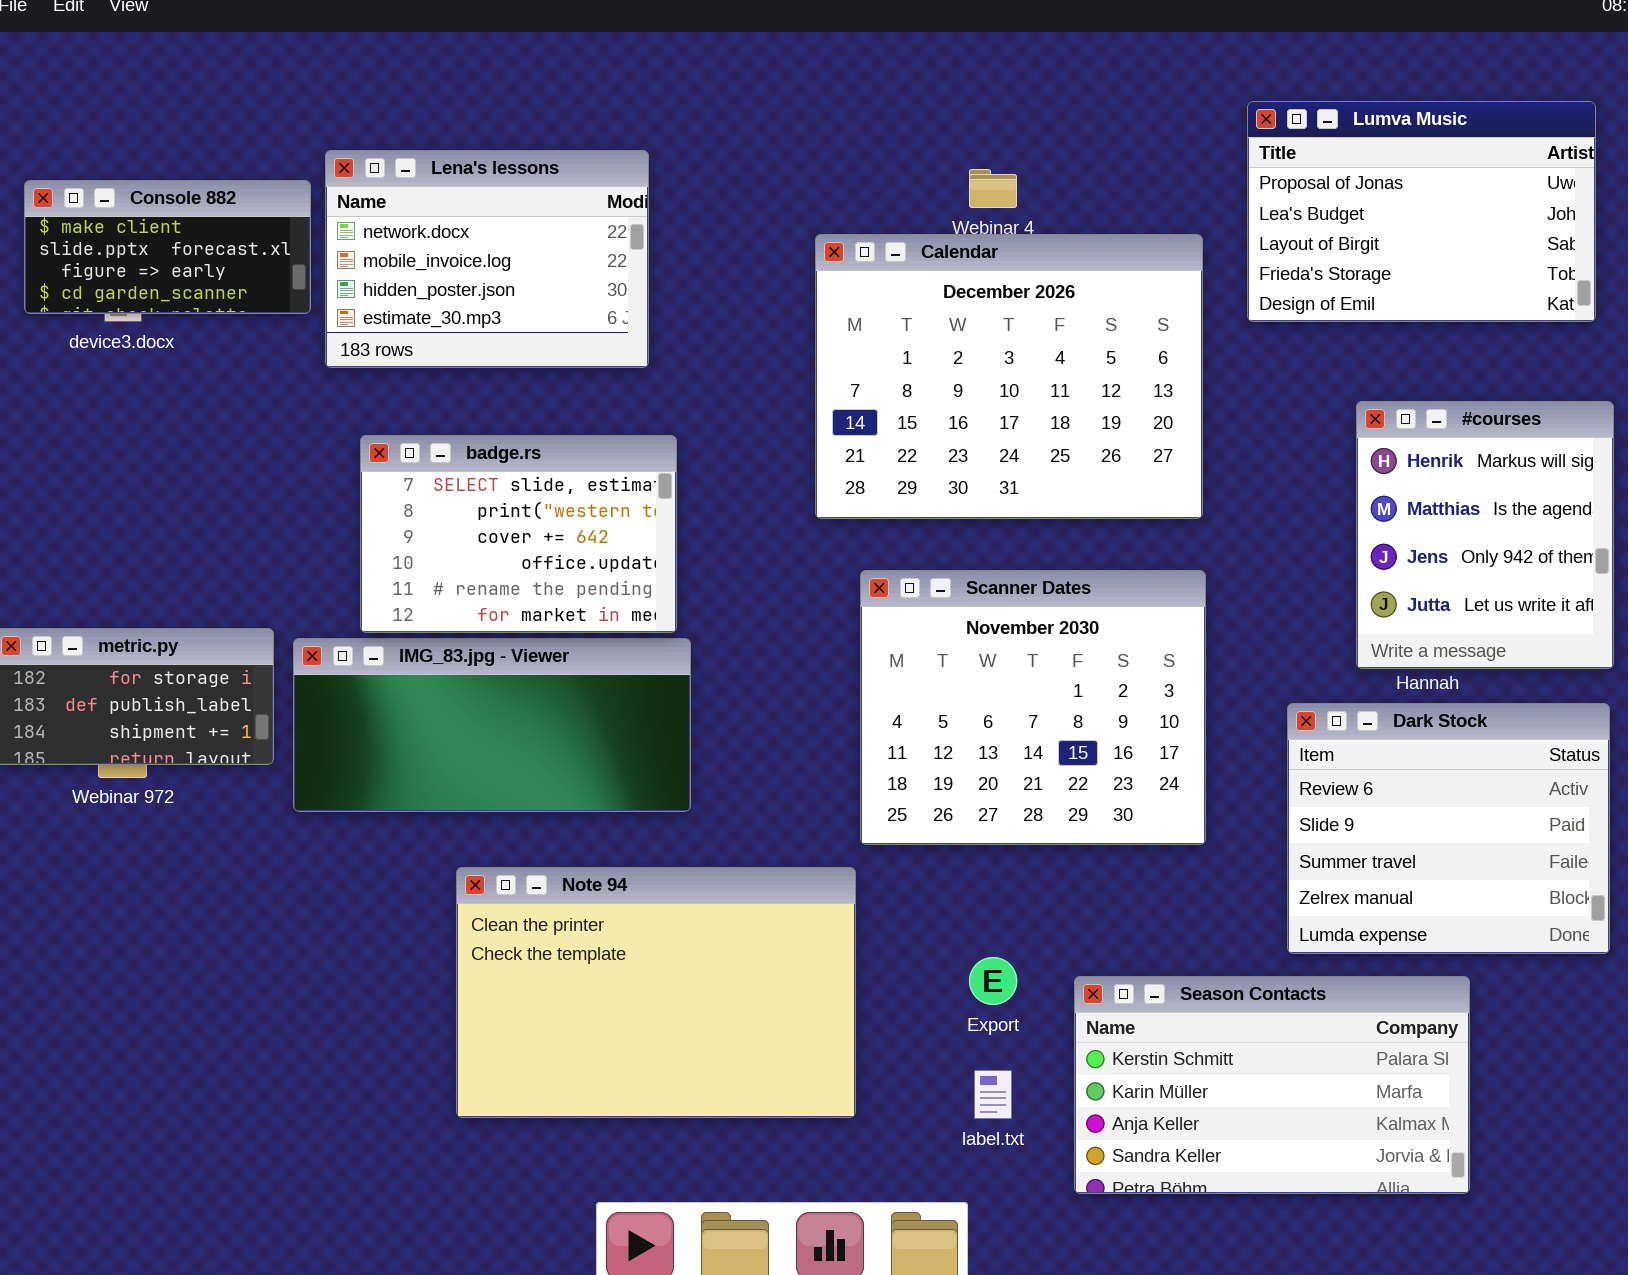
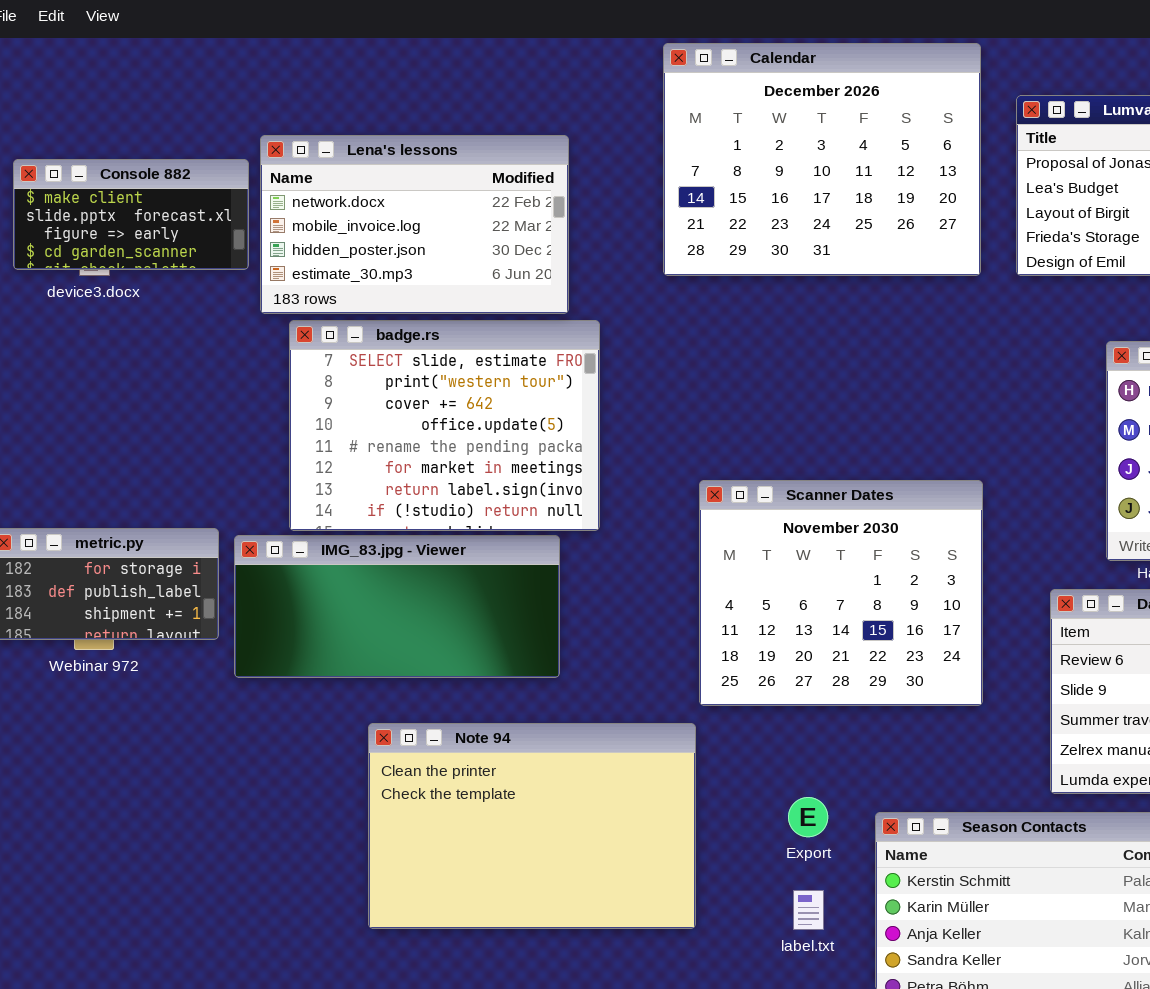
Lena's lessons: [325,150,649,368] -> [260,135,569,314], resized
Calendar: [815,234,1203,519] -> [663,43,981,276], moved
badge.rs: [360,435,677,633] -> [289,320,600,531], resized

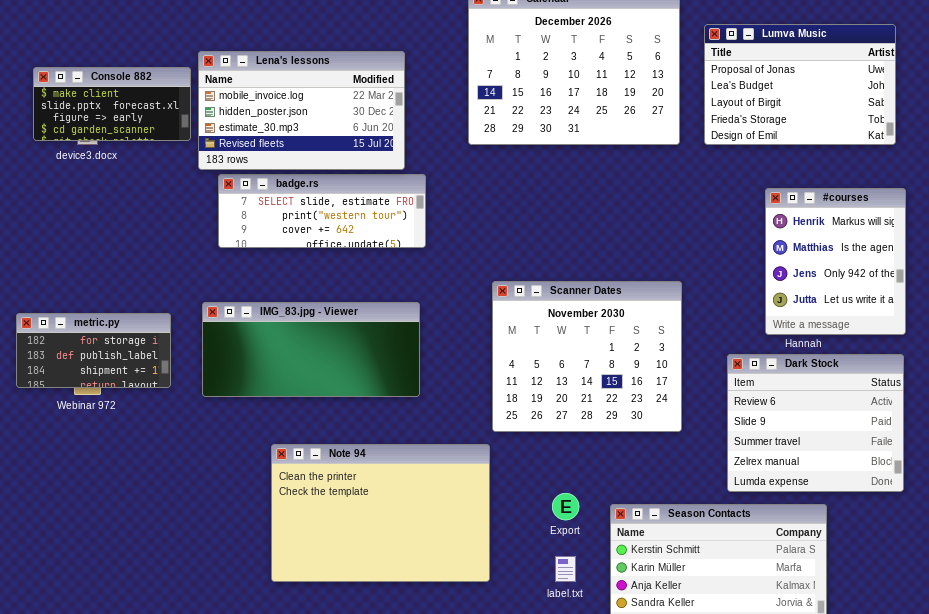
Lena's lessons: [260,135,569,314] -> [198,51,405,170], scrolled down 1 row
badge.rs: [289,320,600,531] -> [218,174,426,248], resized
IMG_83.jpg - Viewer: [234,535,560,678] -> [202,302,420,397], moved

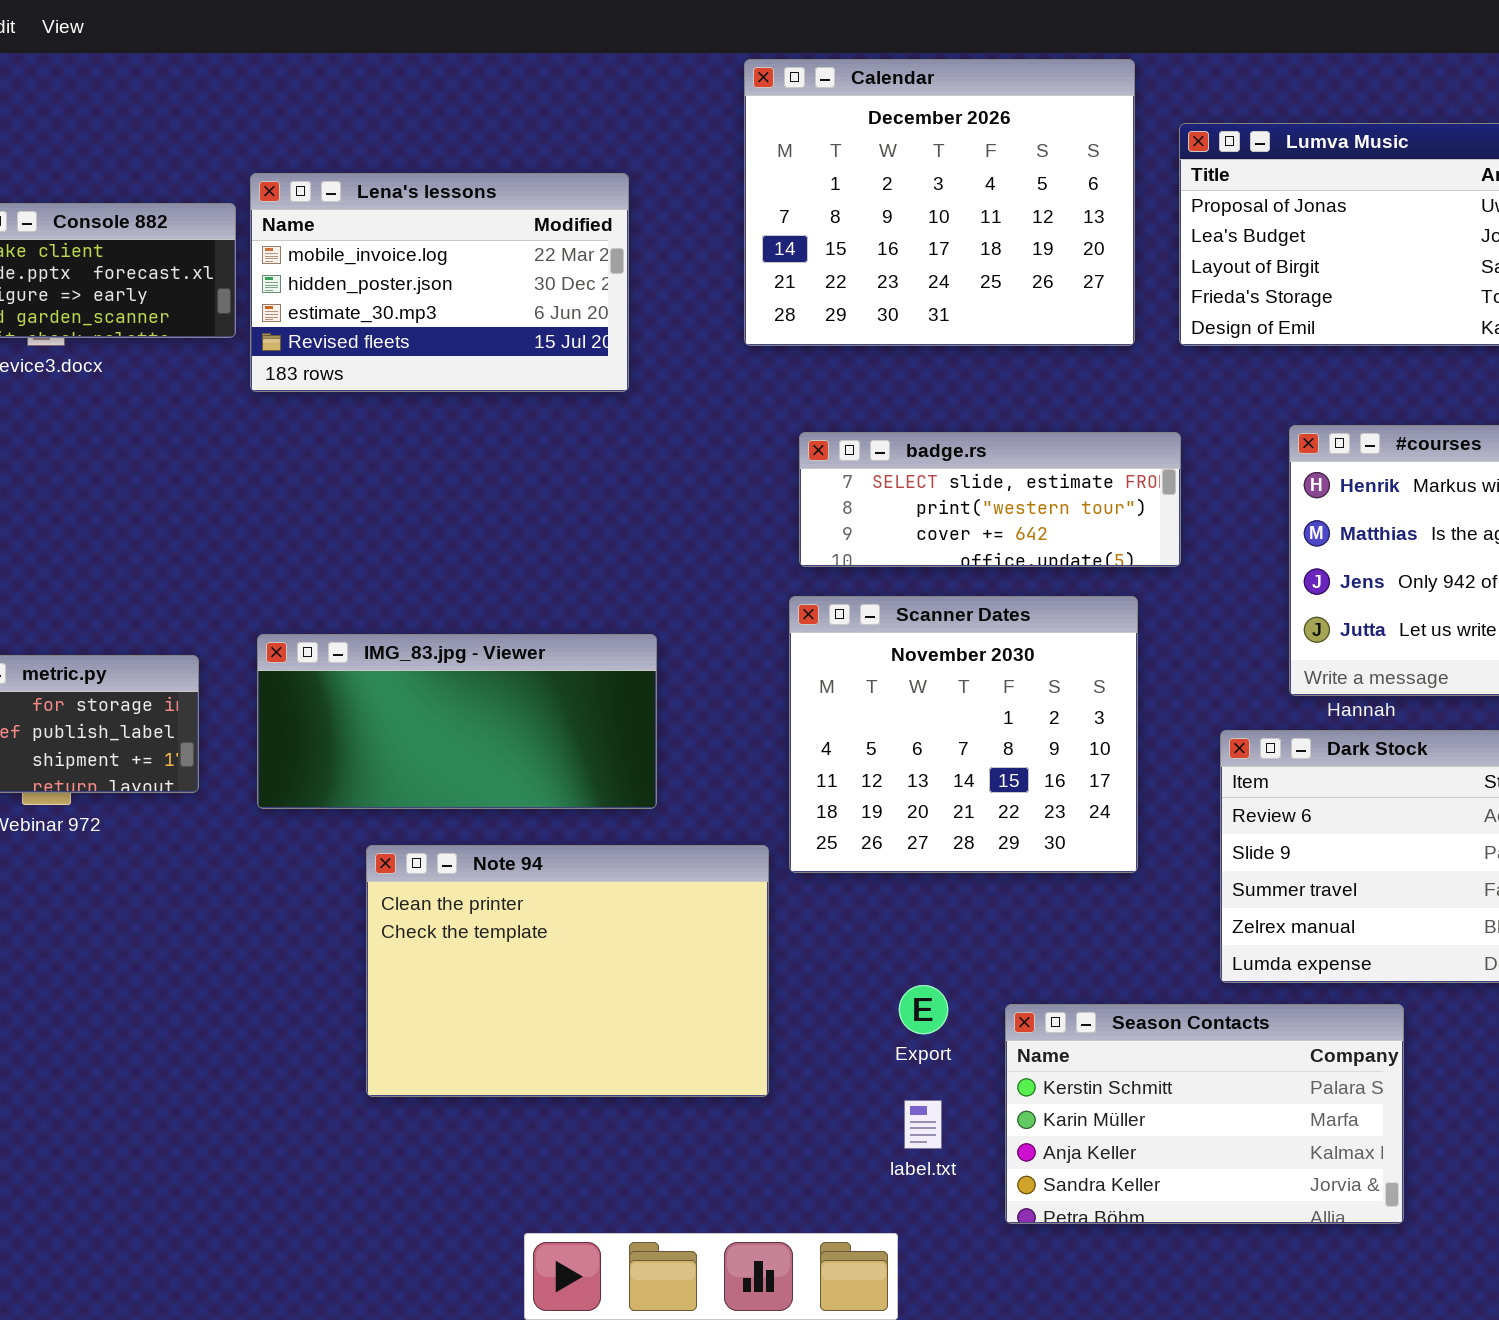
badge.rs: [218,174,426,248] -> [799,432,1181,567], moved
Note 94: [271,444,490,582] -> [366,845,769,1097], moved

